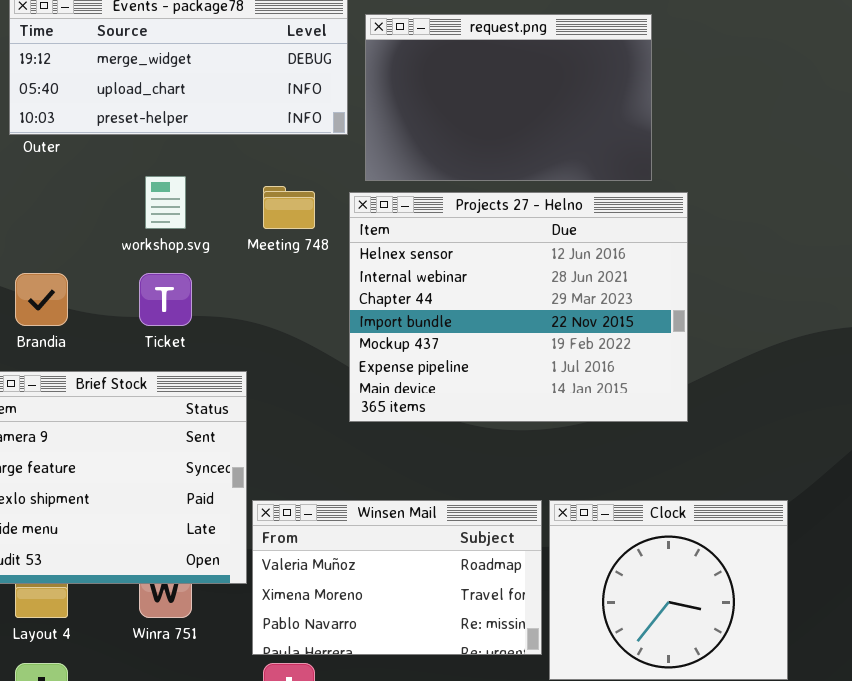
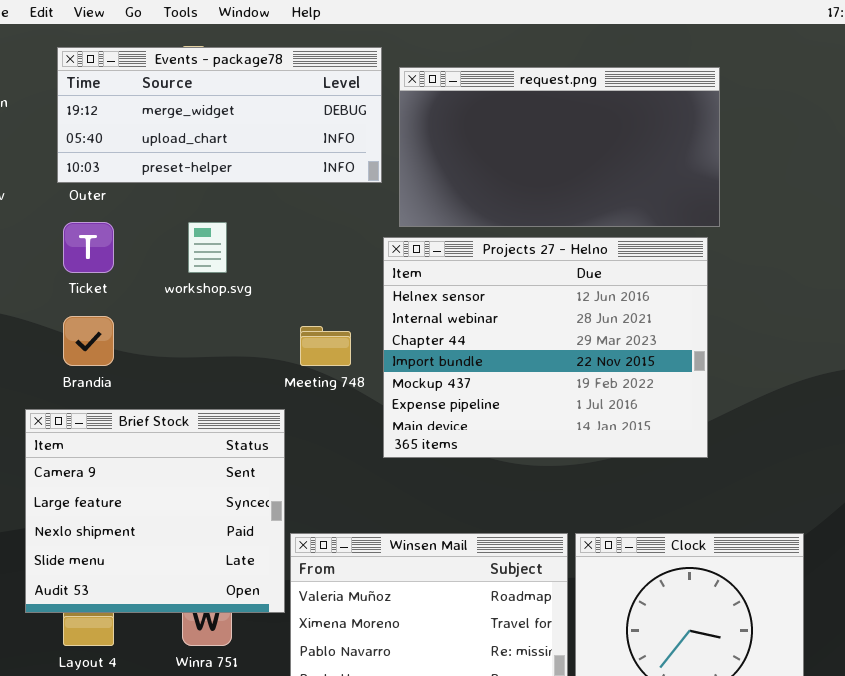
request.png: [365,14,652,181] -> [399,67,720,227], resized
Meeting 748: [263,186,315,229] -> [300,326,351,366], moved
Ticket: [139,273,192,326] -> [63,222,114,273], moved

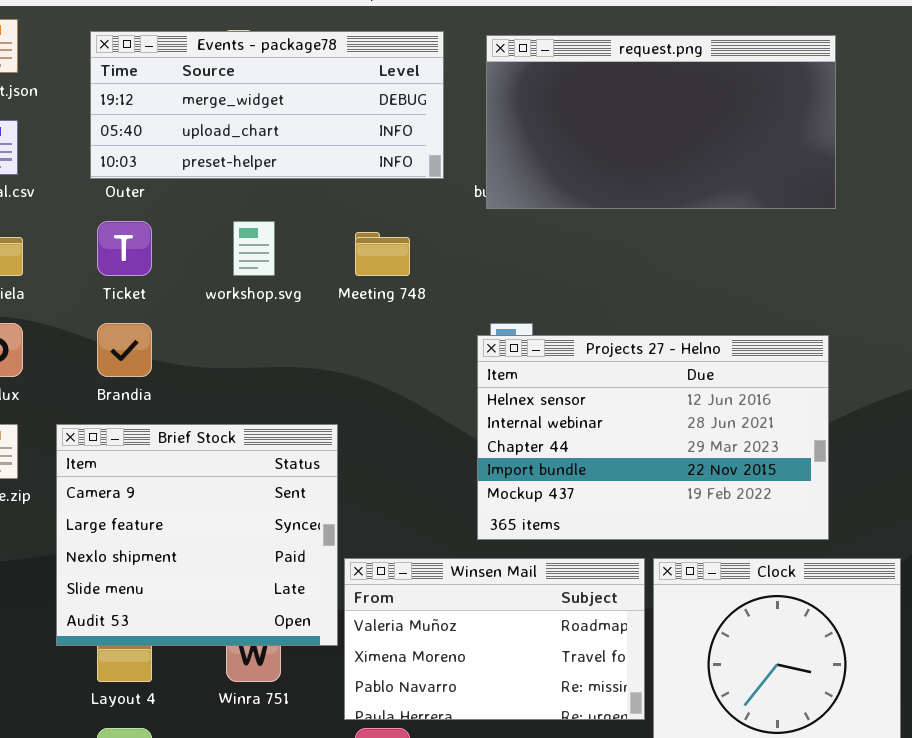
request.png: [399,67,720,227] -> [486,35,836,209], moved
Projects 27 - Helno: [383,237,708,458] -> [477,335,829,540], moved, resized
Meeting 748: [300,326,351,366] -> [355,232,410,276], moved

